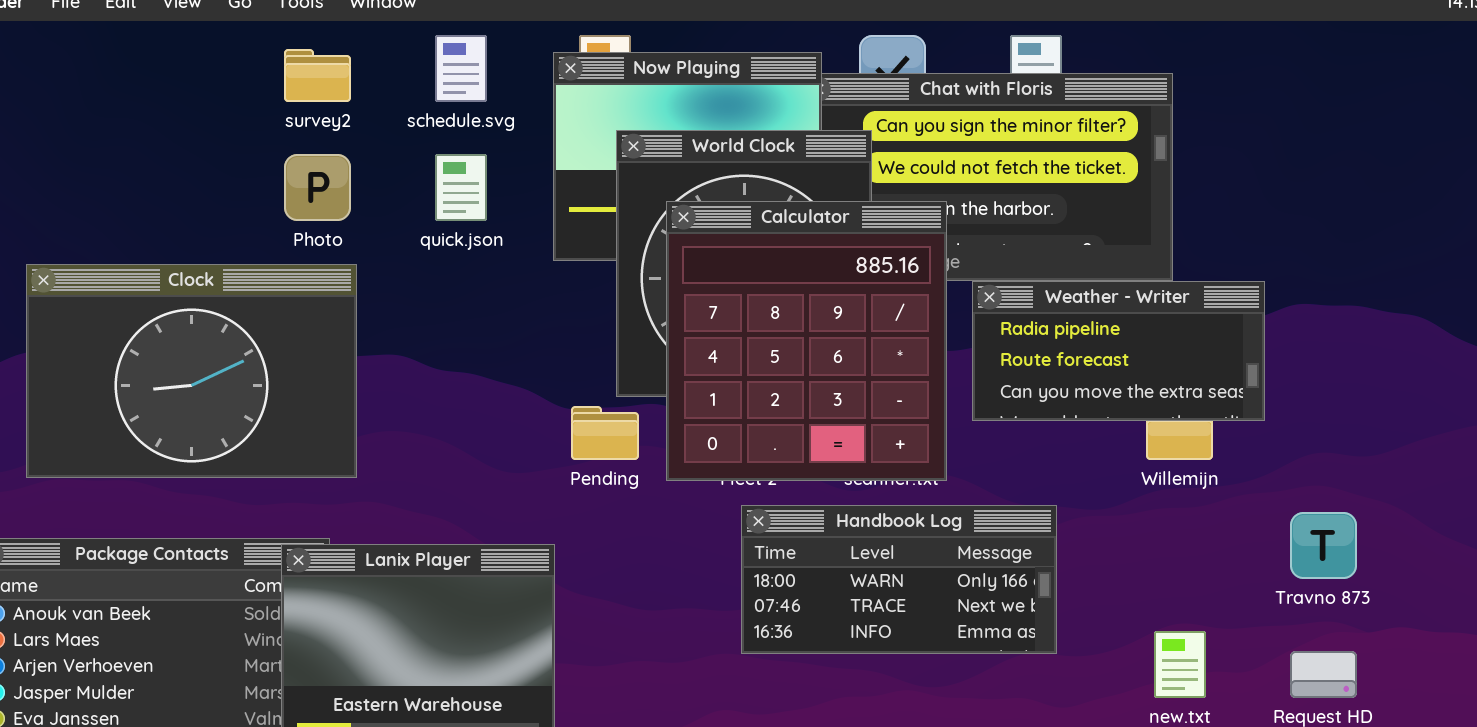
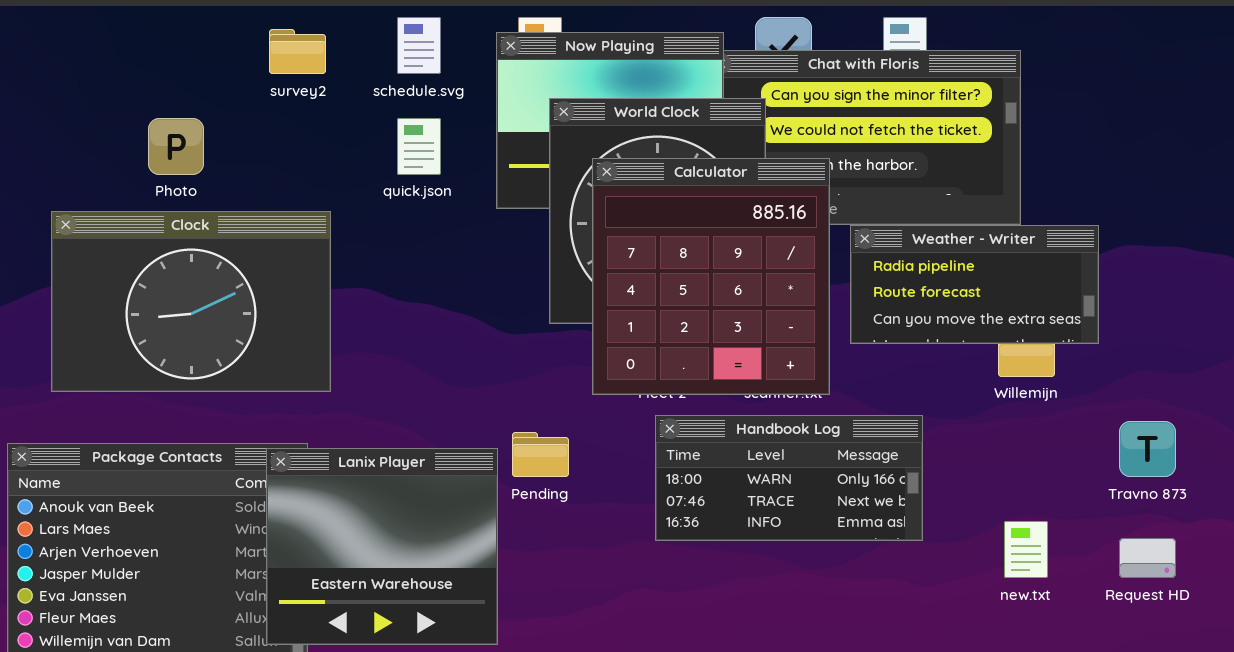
Photo: [284,154,351,221] -> [148,118,204,175], moved
Pending: [571,406,639,460] -> [512,432,569,477], moved

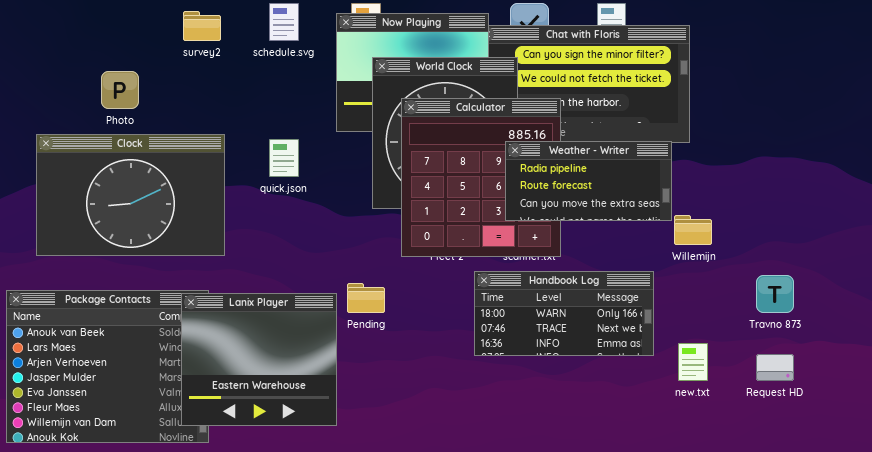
quick.json: [397,118,441,175] -> [269,139,299,177], moved
Weather - Writer: [850,225,1099,344] -> [505,141,672,221], moved
Handbook Log: [655,415,923,541] -> [474,271,654,356], moved

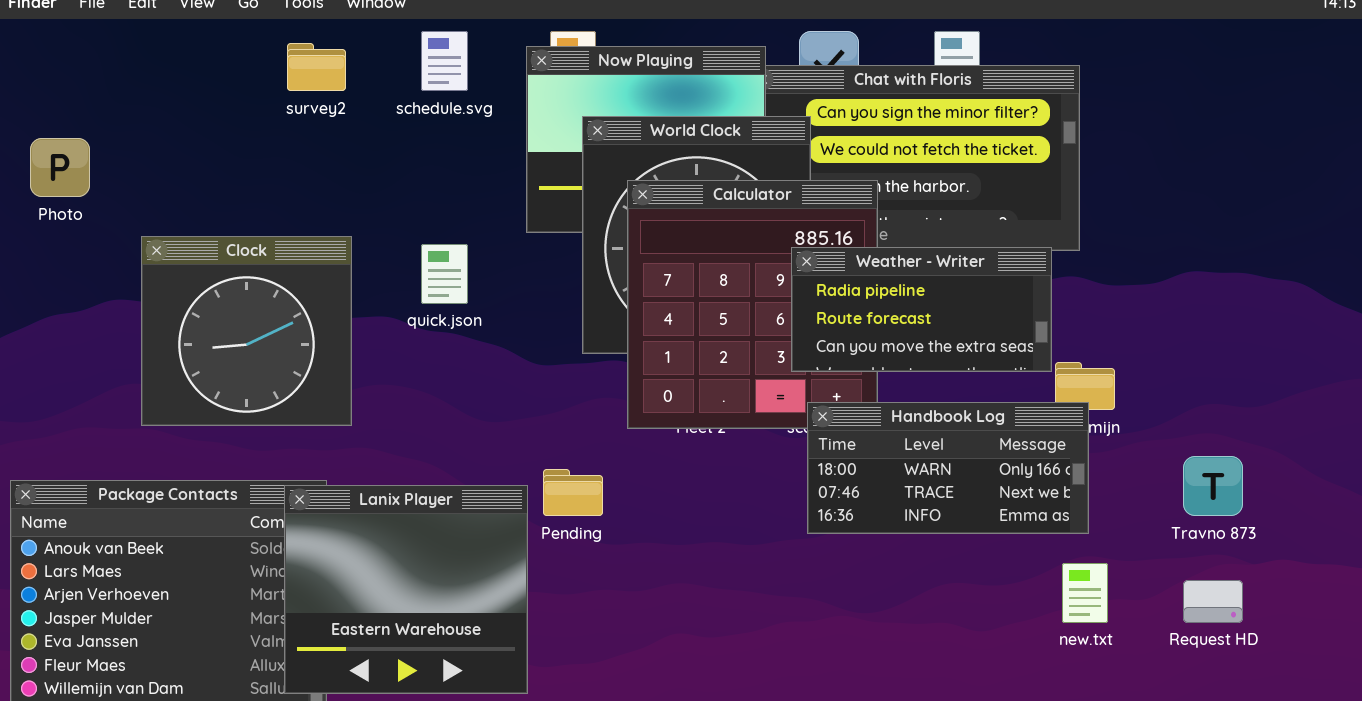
Photo: [101,71,139,109] -> [30,138,90,197], moved
Clock: [36,134,225,256] -> [141,236,352,426], resized
Handbook Log: [474,271,654,356] -> [807,402,1089,534], moved

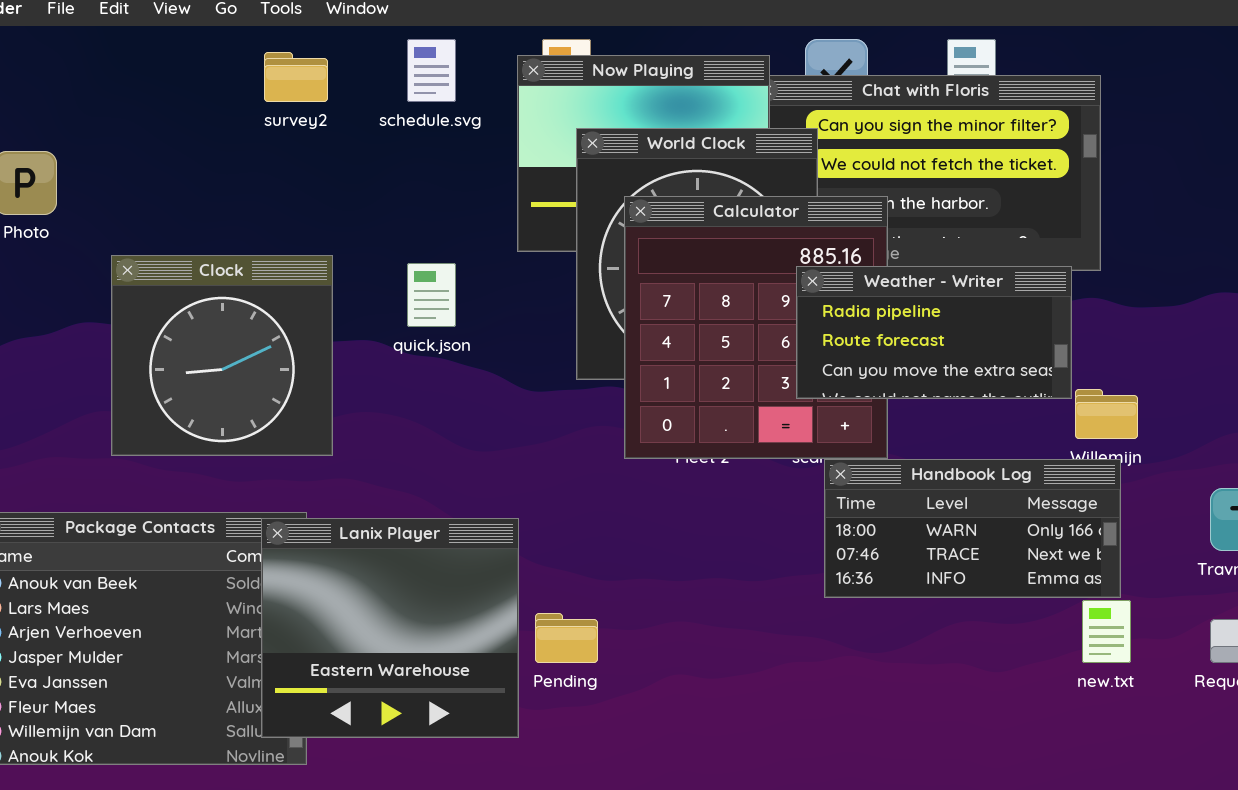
Handbook Log: [807,402,1089,534] -> [824,459,1121,598], moved
Pending: [543,469,603,516] -> [535,613,598,663], moved

